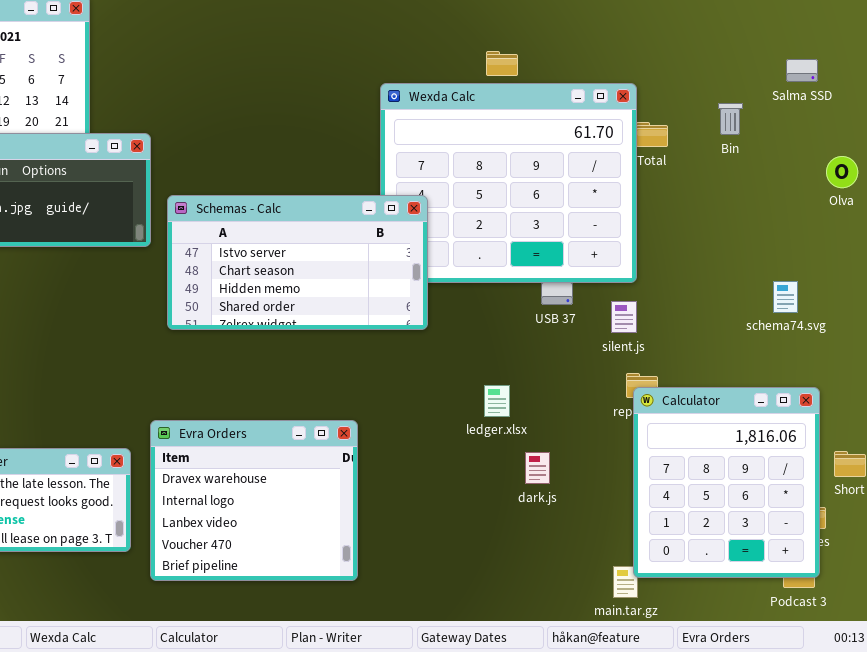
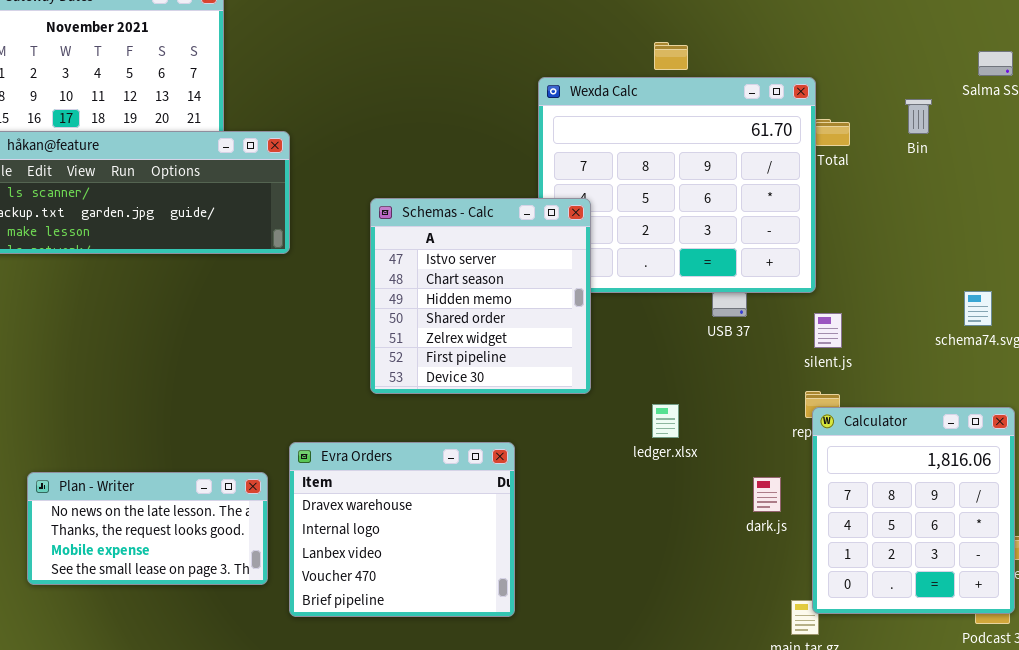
Schemas - Calc: [167,195,428,330] -> [370,198,591,394], resized
silent.js: [611,301,637,333] -> [814,313,842,348], moved
dark.js: [525,452,550,484] -> [753,477,781,512], moved

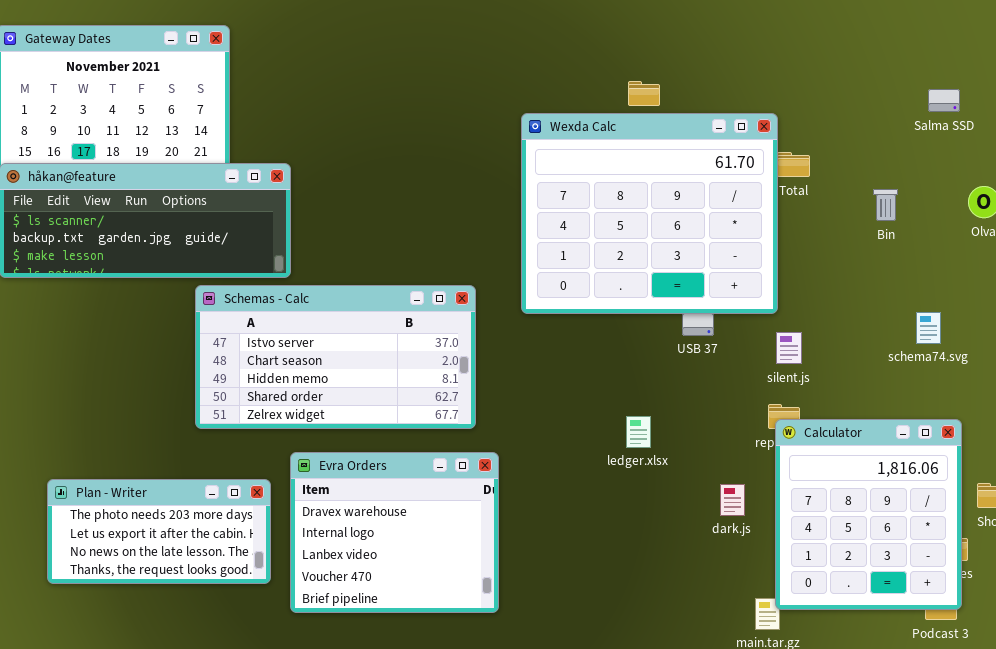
Bin: [905,99,932,134] -> [873,189,898,221], moved
Schemas - Calc: [370,198,591,394] -> [195,285,476,429], moved, resized
Plan - Writer: [27,472,268,585] -> [47,479,271,584], scrolled up 2 rows

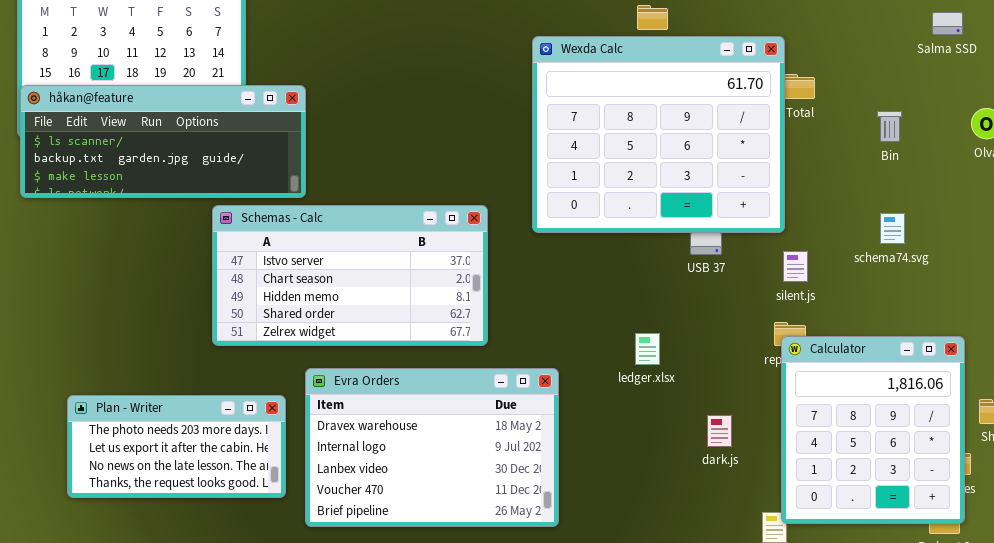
schema74.svg: [916,312,941,344] -> [880,213,905,244], moved
Evra Orders: [290,452,499,613] -> [305,368,559,527], resized
dark.js: [720,484,745,516] -> [707,415,732,447], moved

